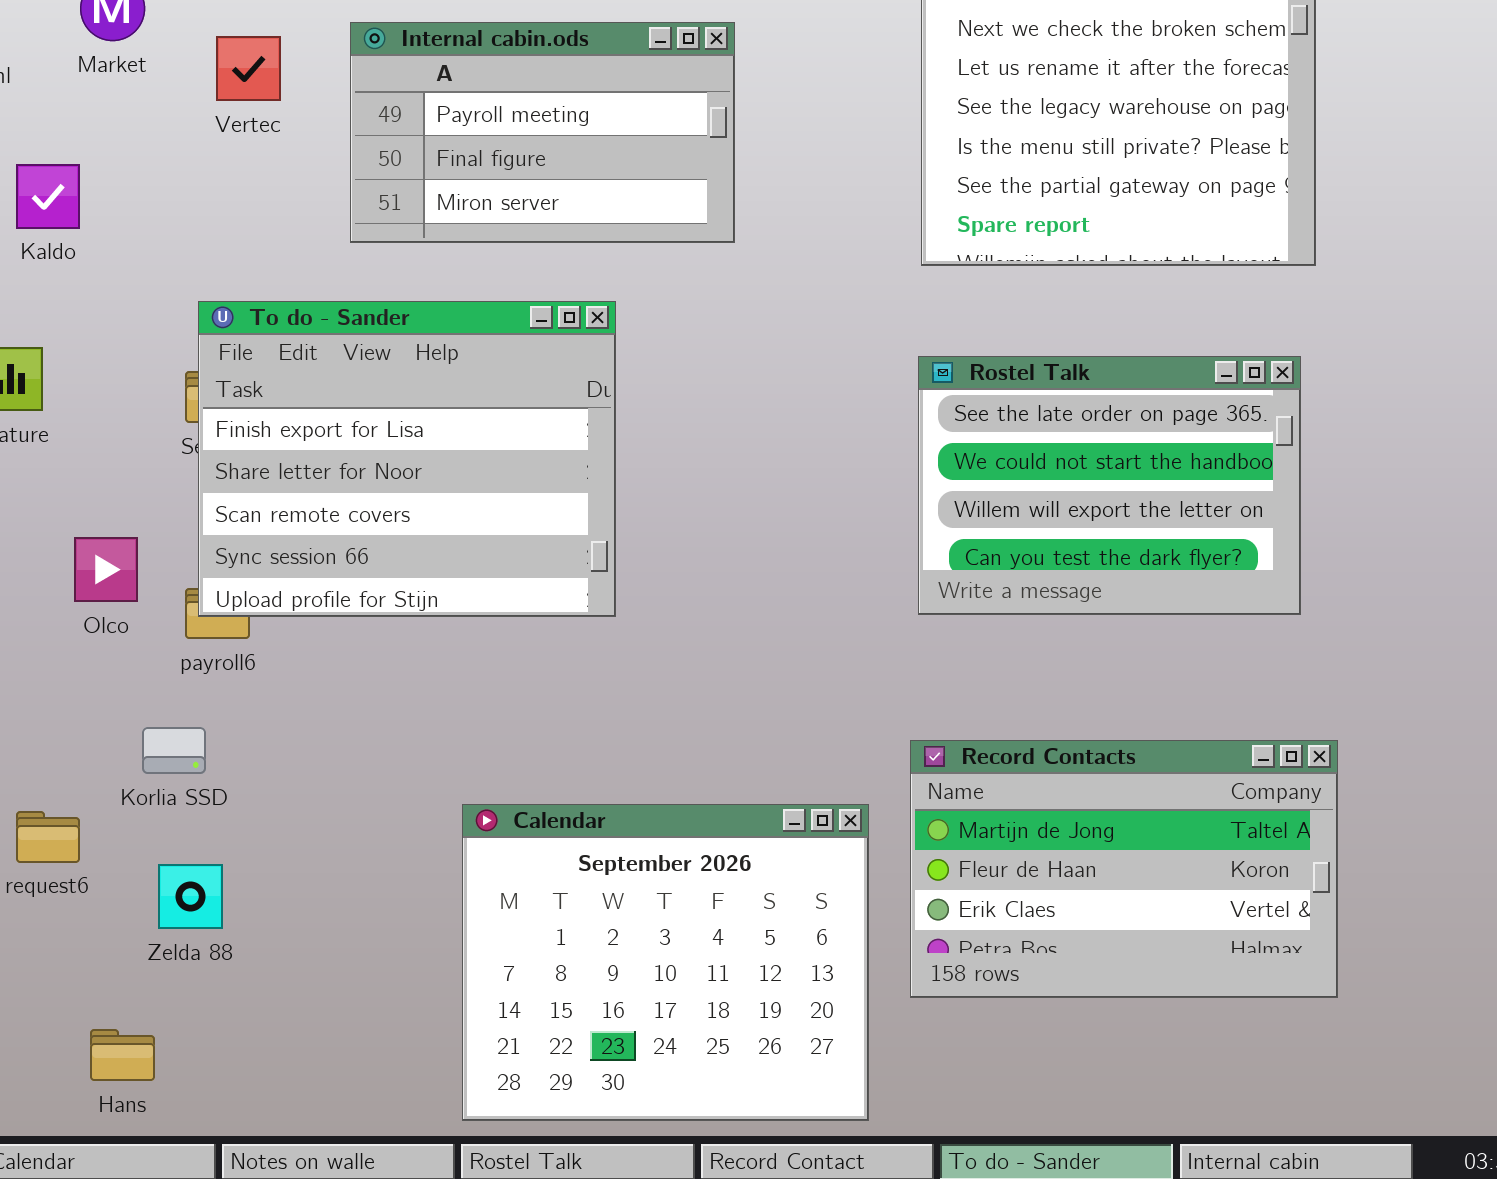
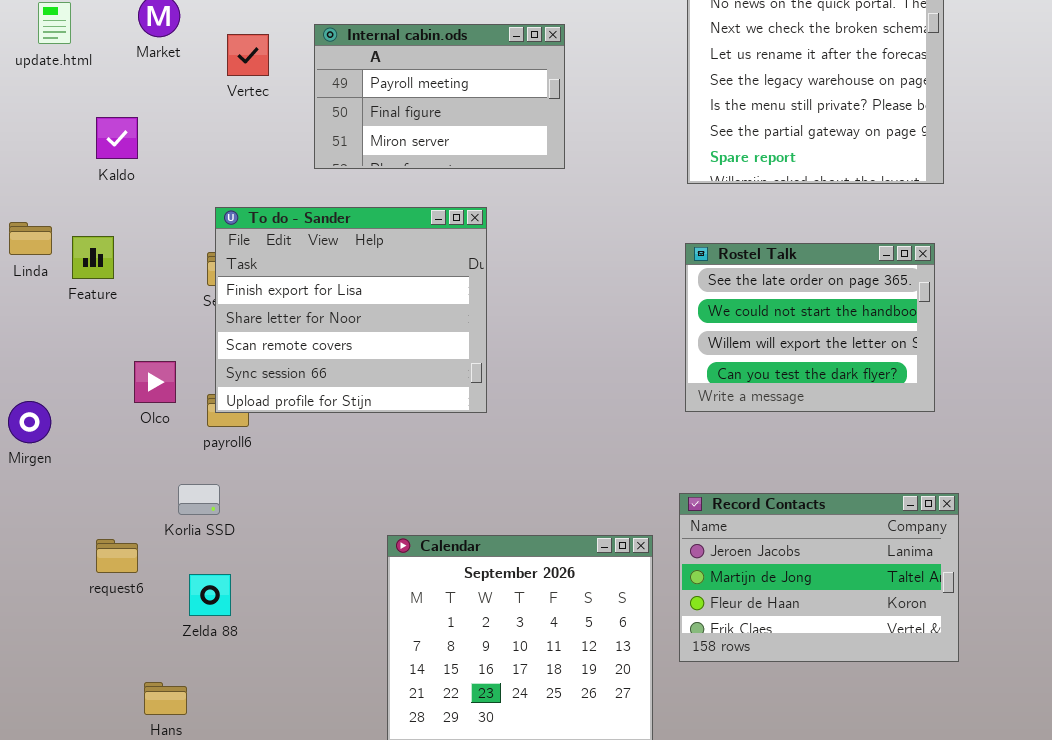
Record Contacts: [910,740,1338,998] -> [679,493,959,662], scrolled up 1 row

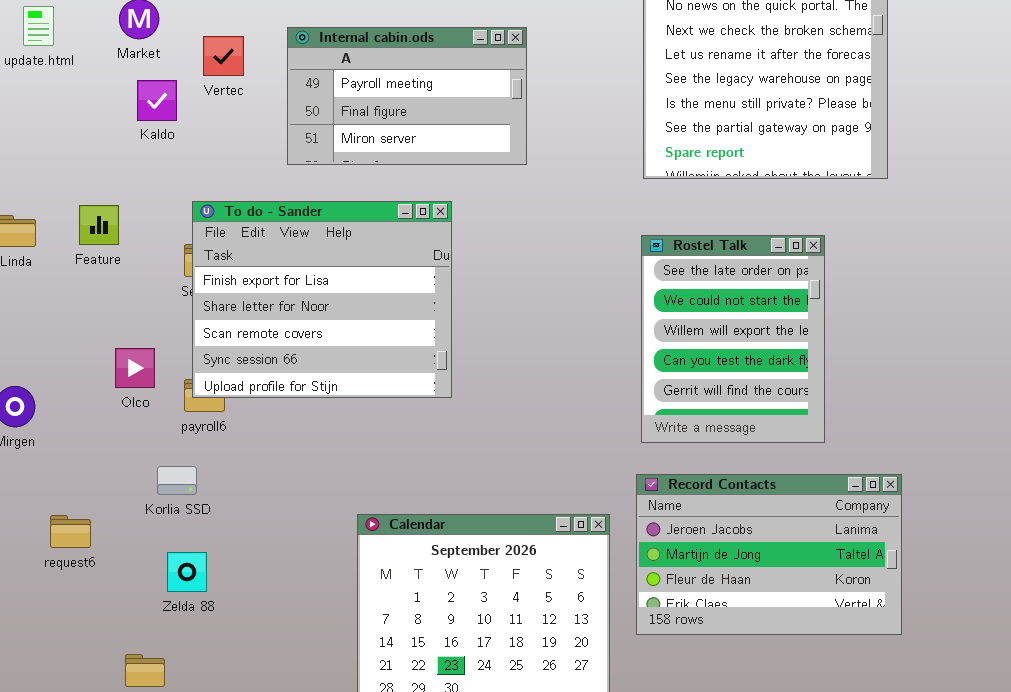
Kaldo: [96,117,138,159] -> [137,80,177,121], moved
Feature: [72,236,114,279] -> [79,205,119,245], moved
Rostel Talk: [685,243,935,412] -> [641,235,825,443], resized
request6: [96,539,138,573] -> [50,515,91,548], moved

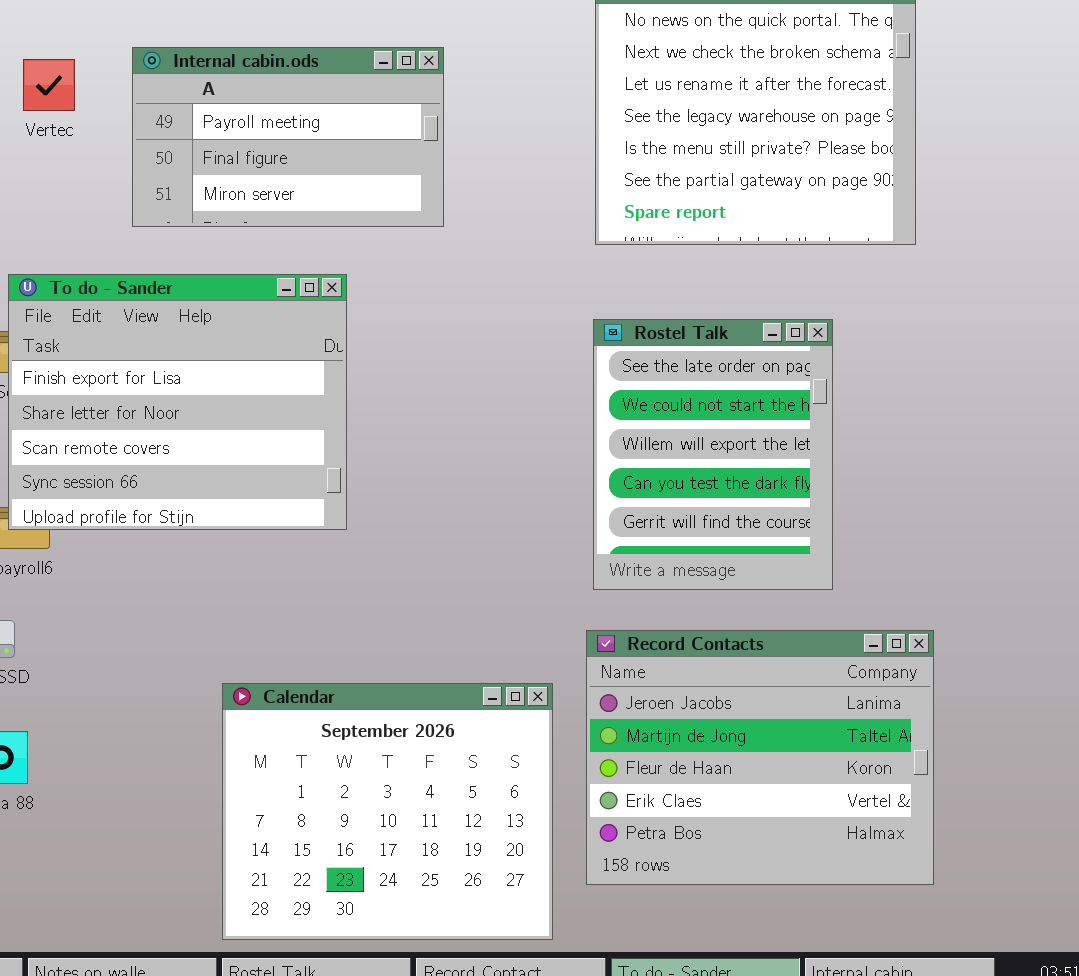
Record Contacts: [636,474,902,635] -> [586,630,934,885], resized

